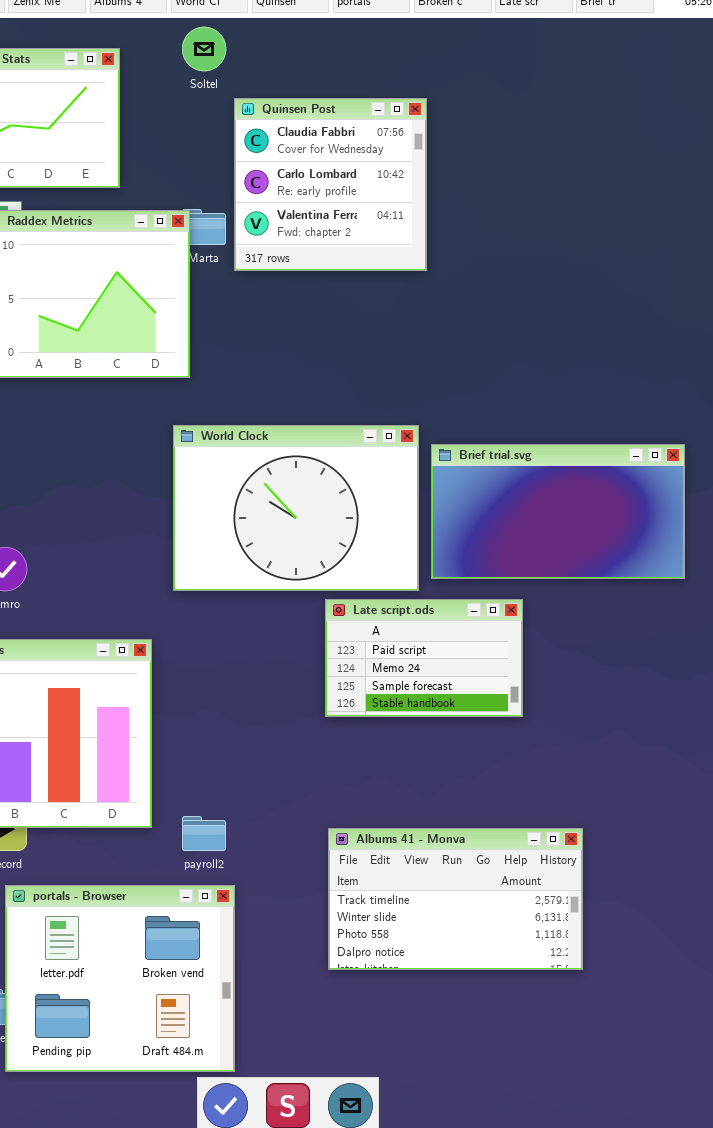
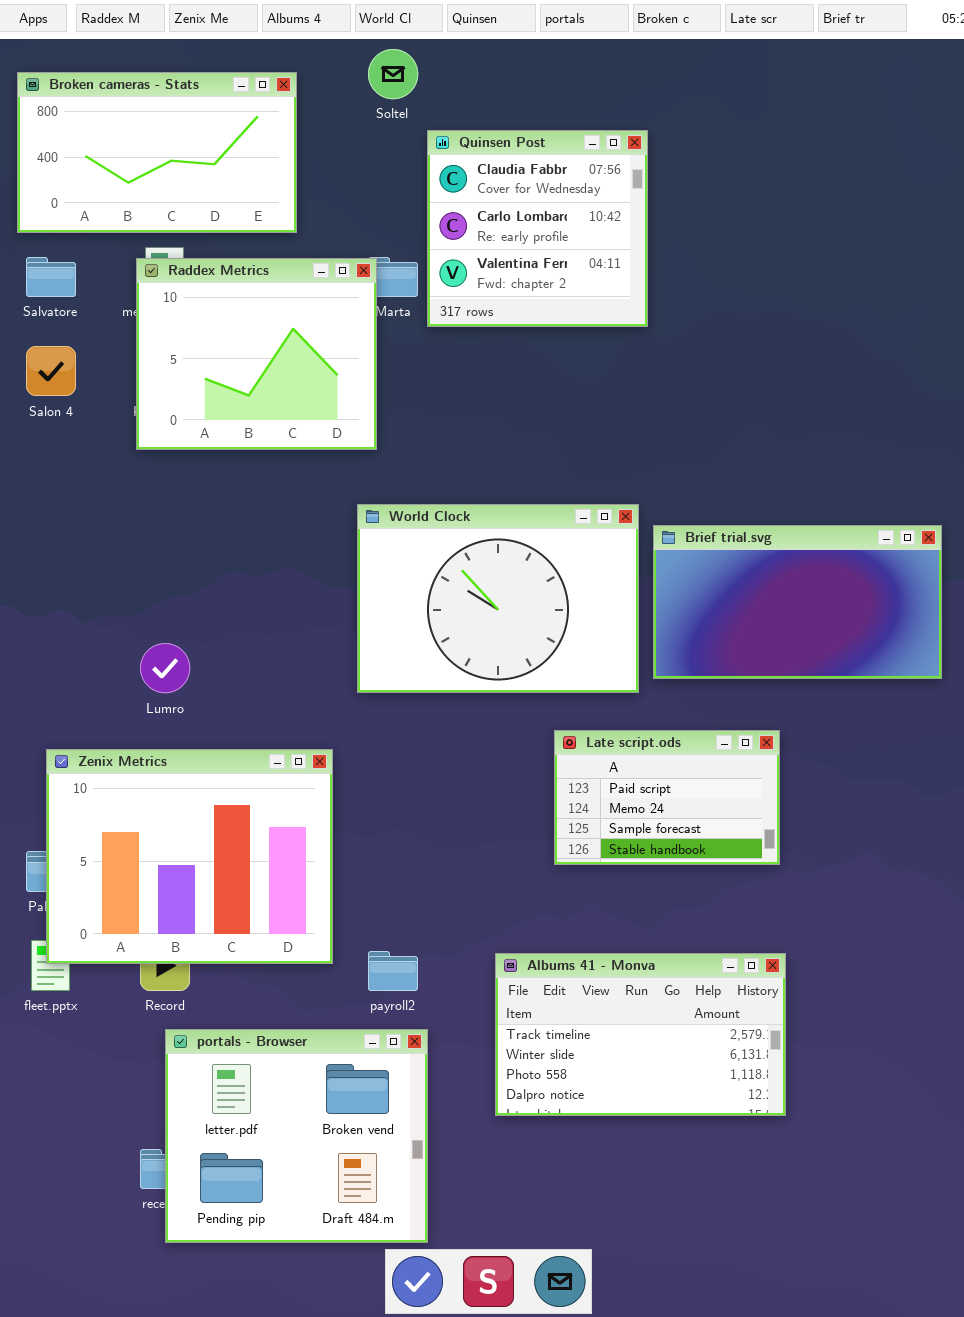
Late script.ods: [325,599,523,717] -> [554,730,780,865], moved
Albums 41 - Monva: [328,828,583,970] -> [495,953,786,1116], moved

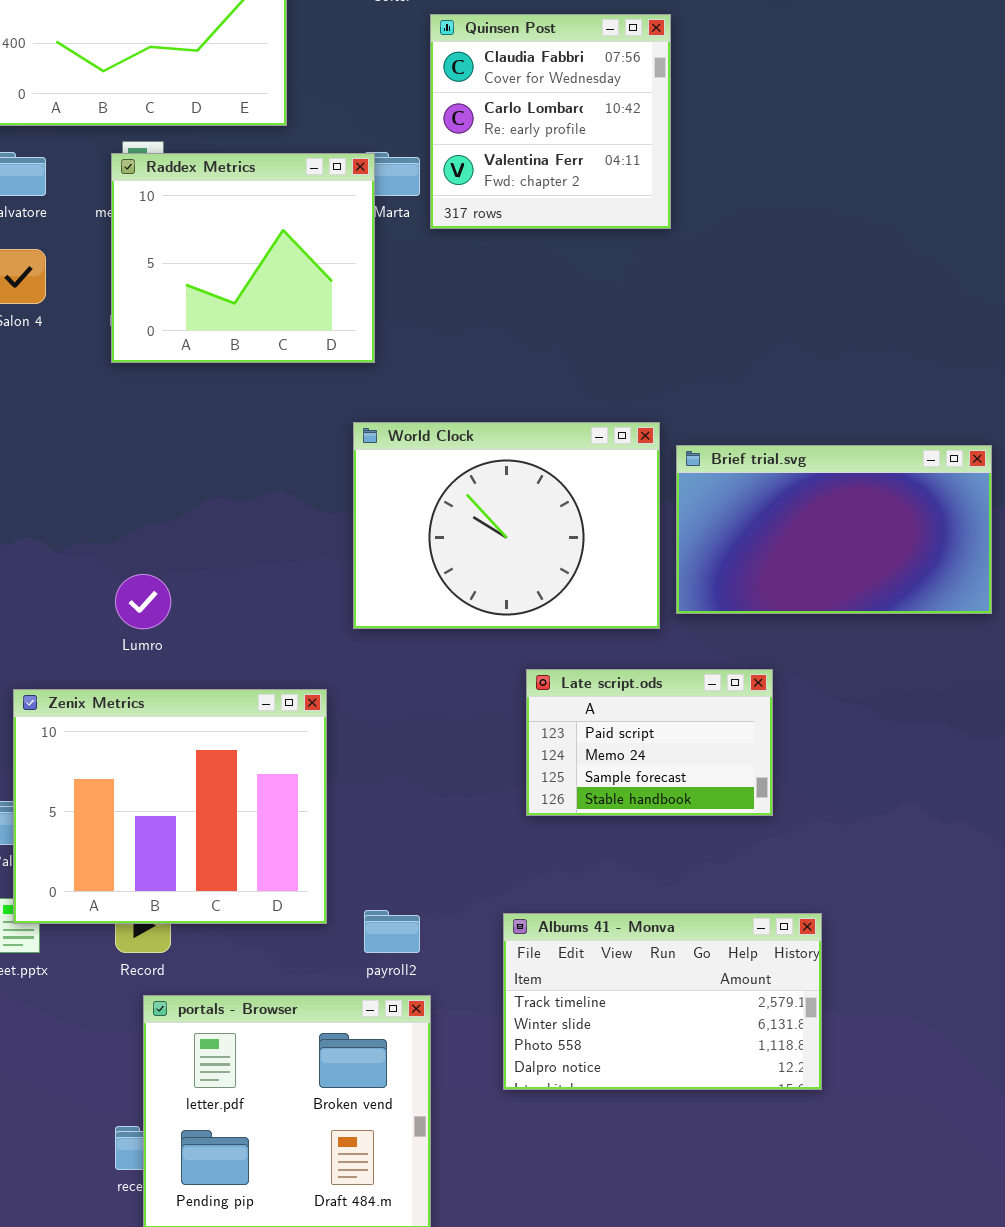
Late script.ods: [554,730,780,865] -> [526,669,773,816], moved

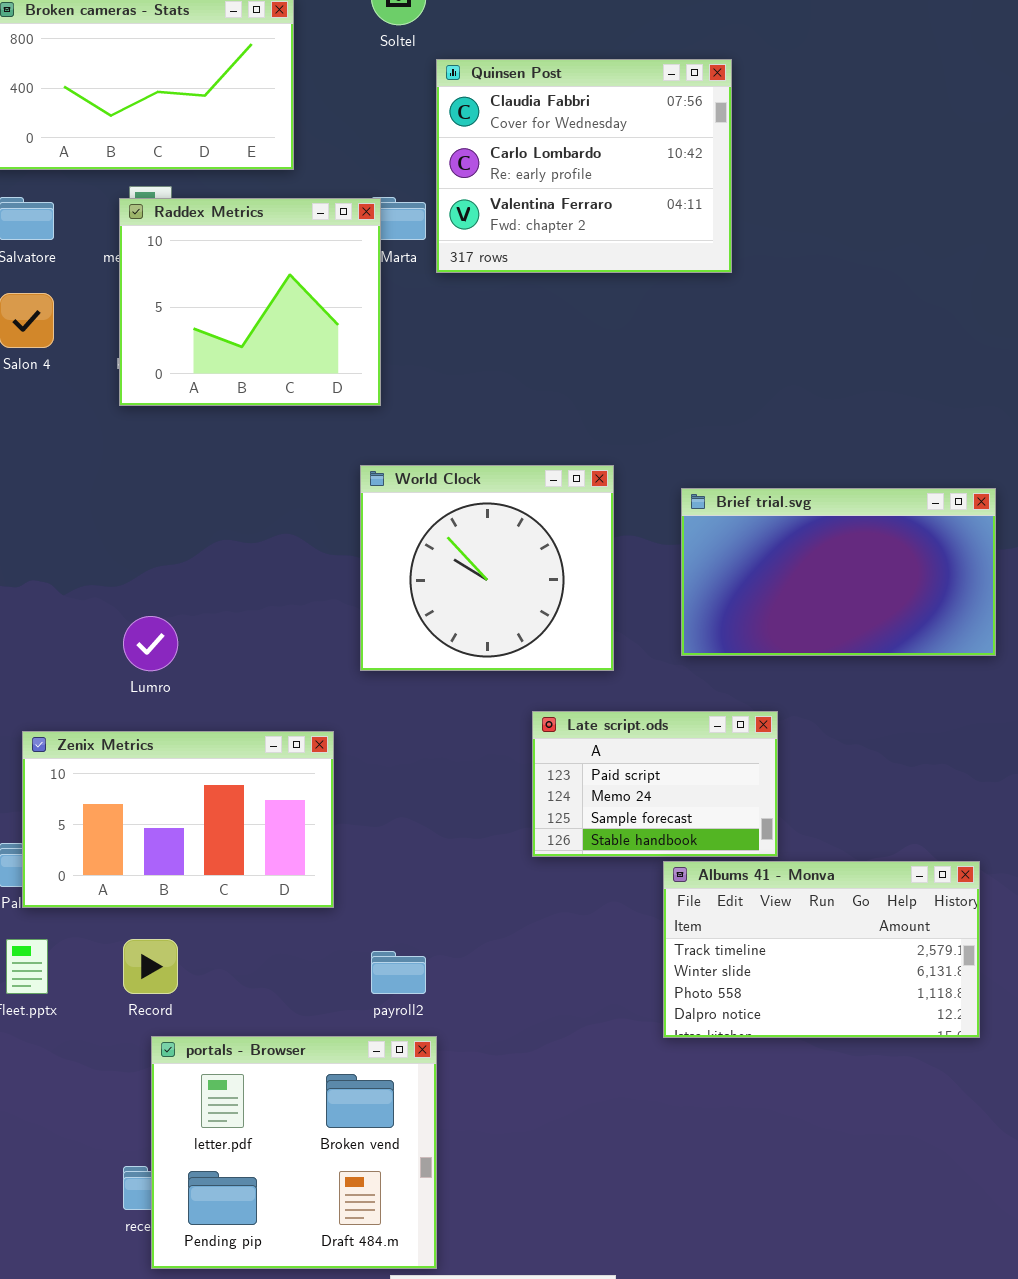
Quinsen Post: [430,14,671,229] -> [436,59,732,273], resized
World Clock: [353,422,660,629] -> [360,465,614,671], resized
Zenix Metrics: [13,689,327,924] -> [22,731,334,908], resized
Albums 41 - Monva: [503,913,822,1090] -> [663,861,980,1038], moved

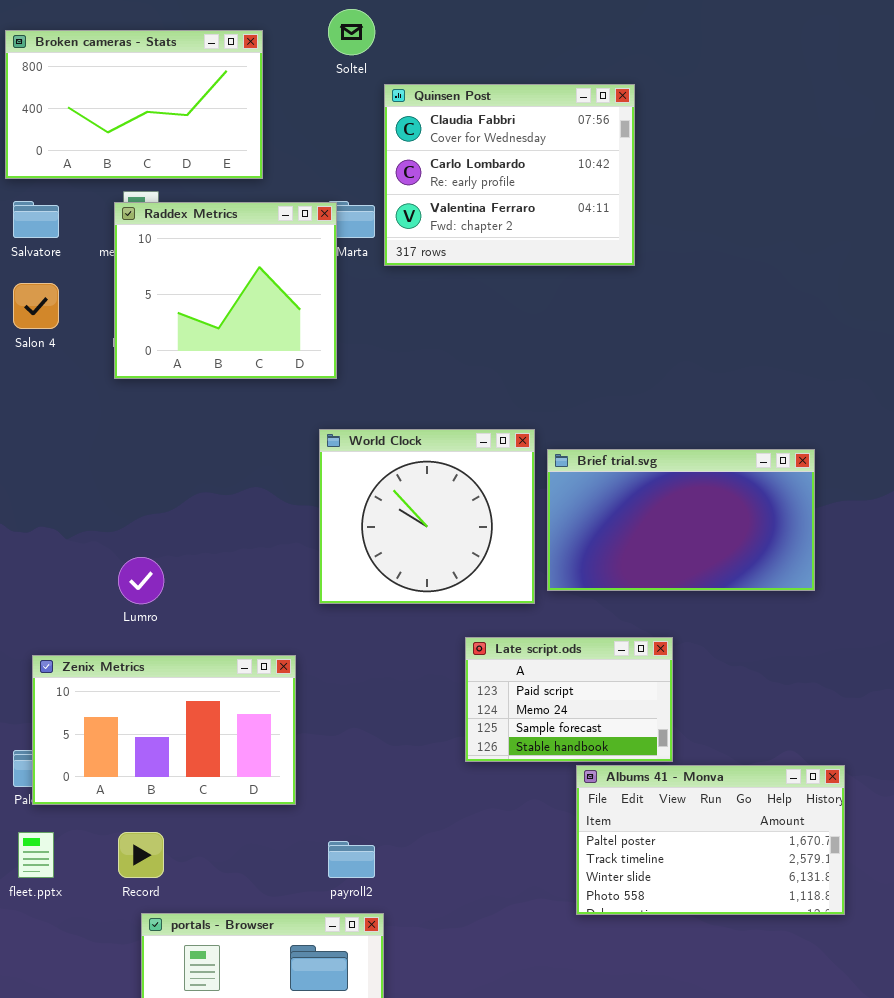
Brief trial.svg: [681,488,996,656] -> [547,449,815,591], moved
Albums 41 - Monva: [663,861,980,1038] -> [576,765,845,915], scrolled up 1 row

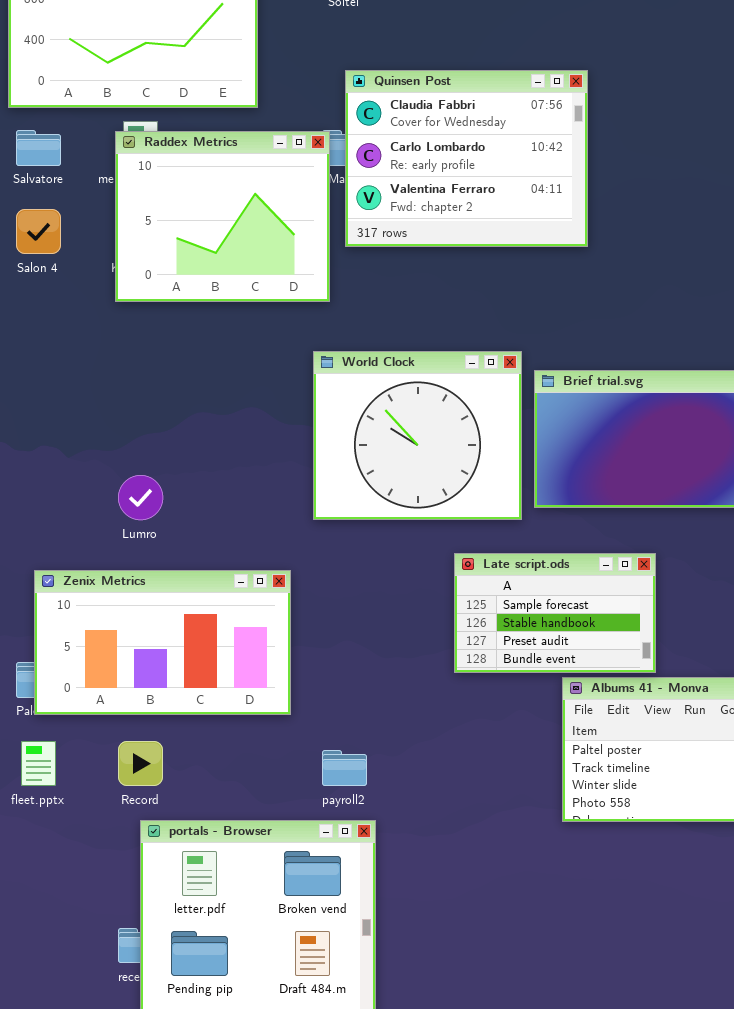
Quinsen Post: [384,84,635,266] -> [345,70,588,247], moved
Late script.ods: [465,637,673,762] -> [454,553,656,673], scrolled down 2 rows

